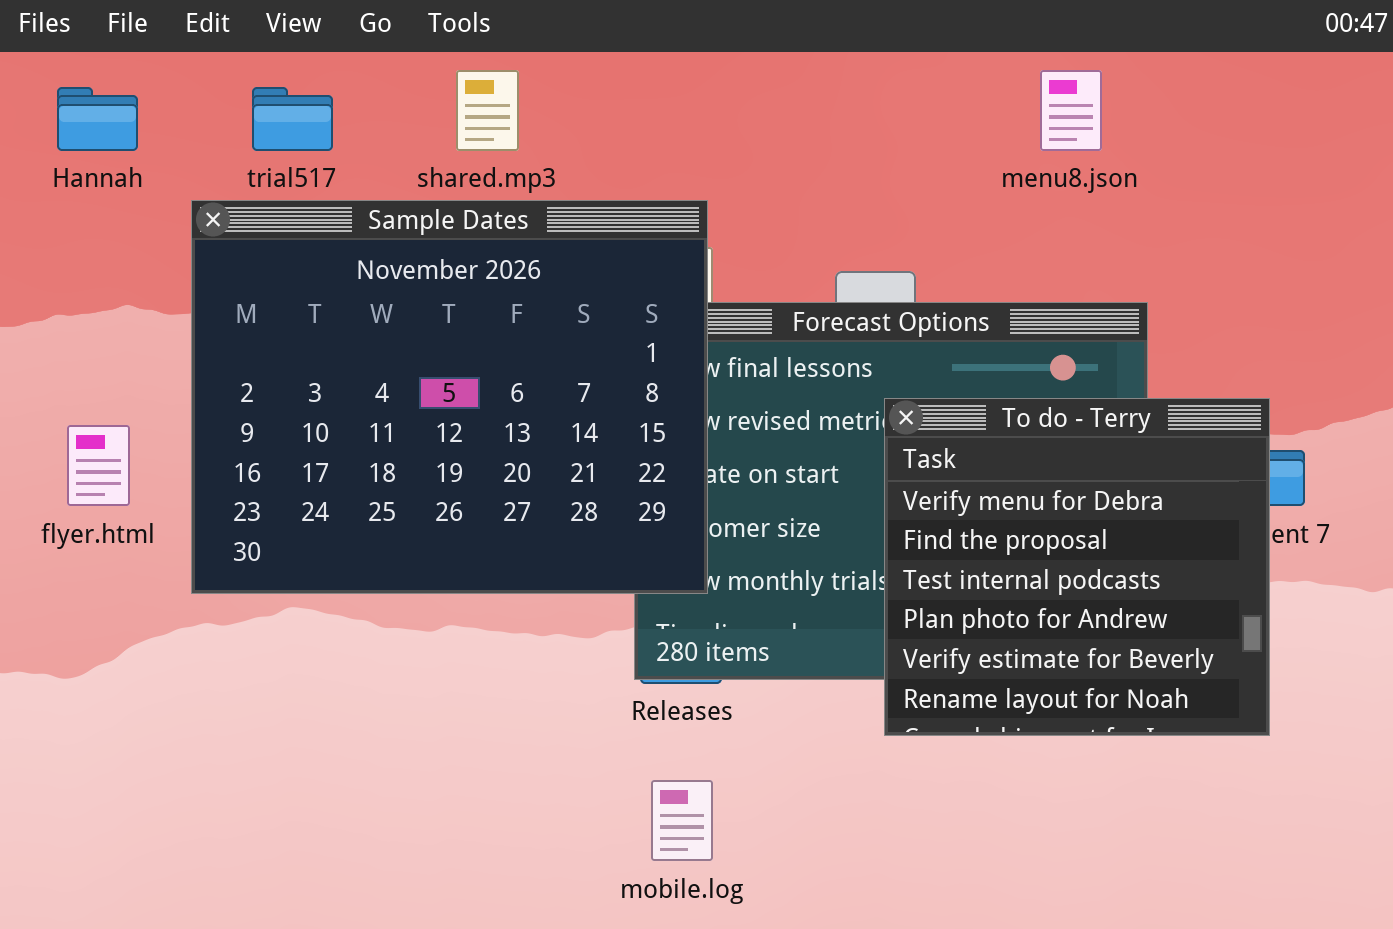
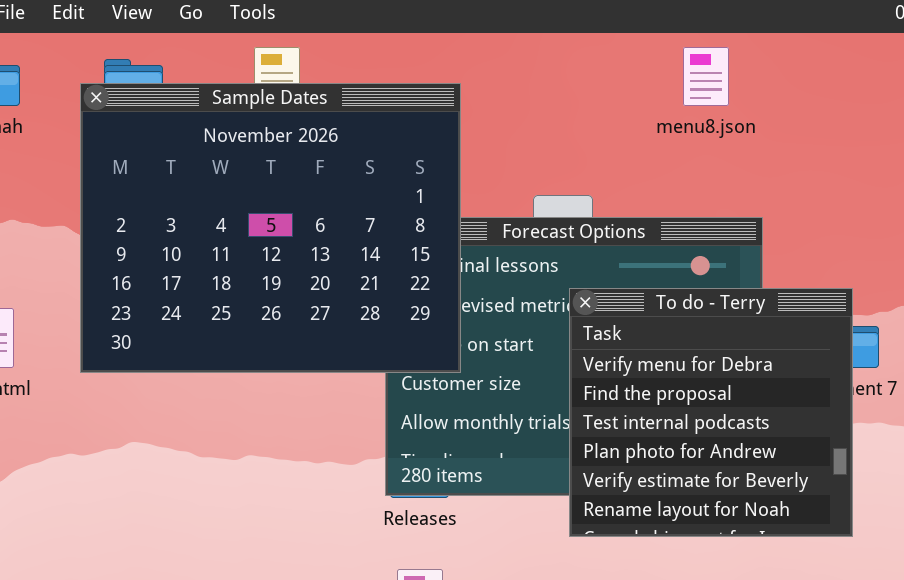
Sample Dates: [191,200,708,594] -> [80,83,461,373], moved

